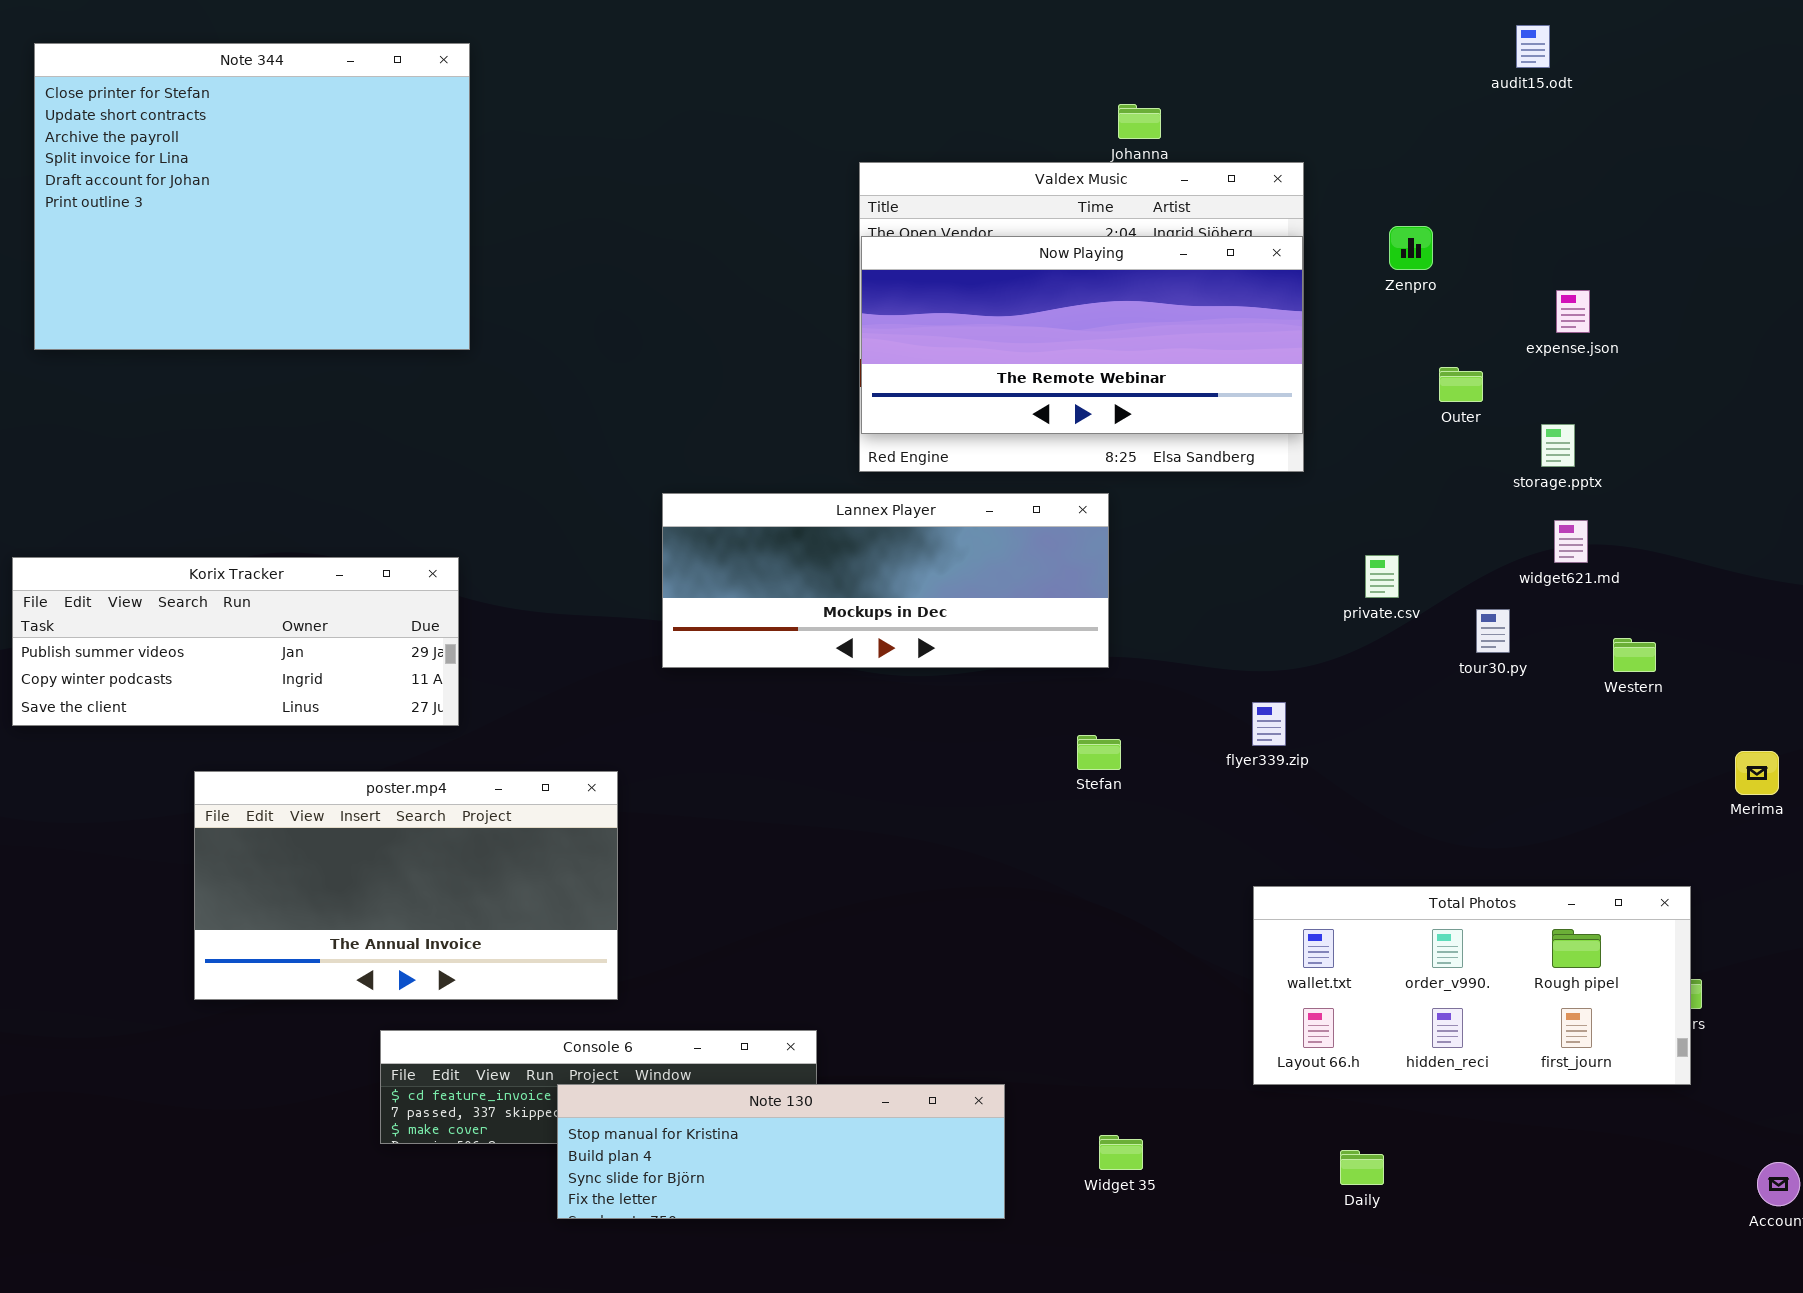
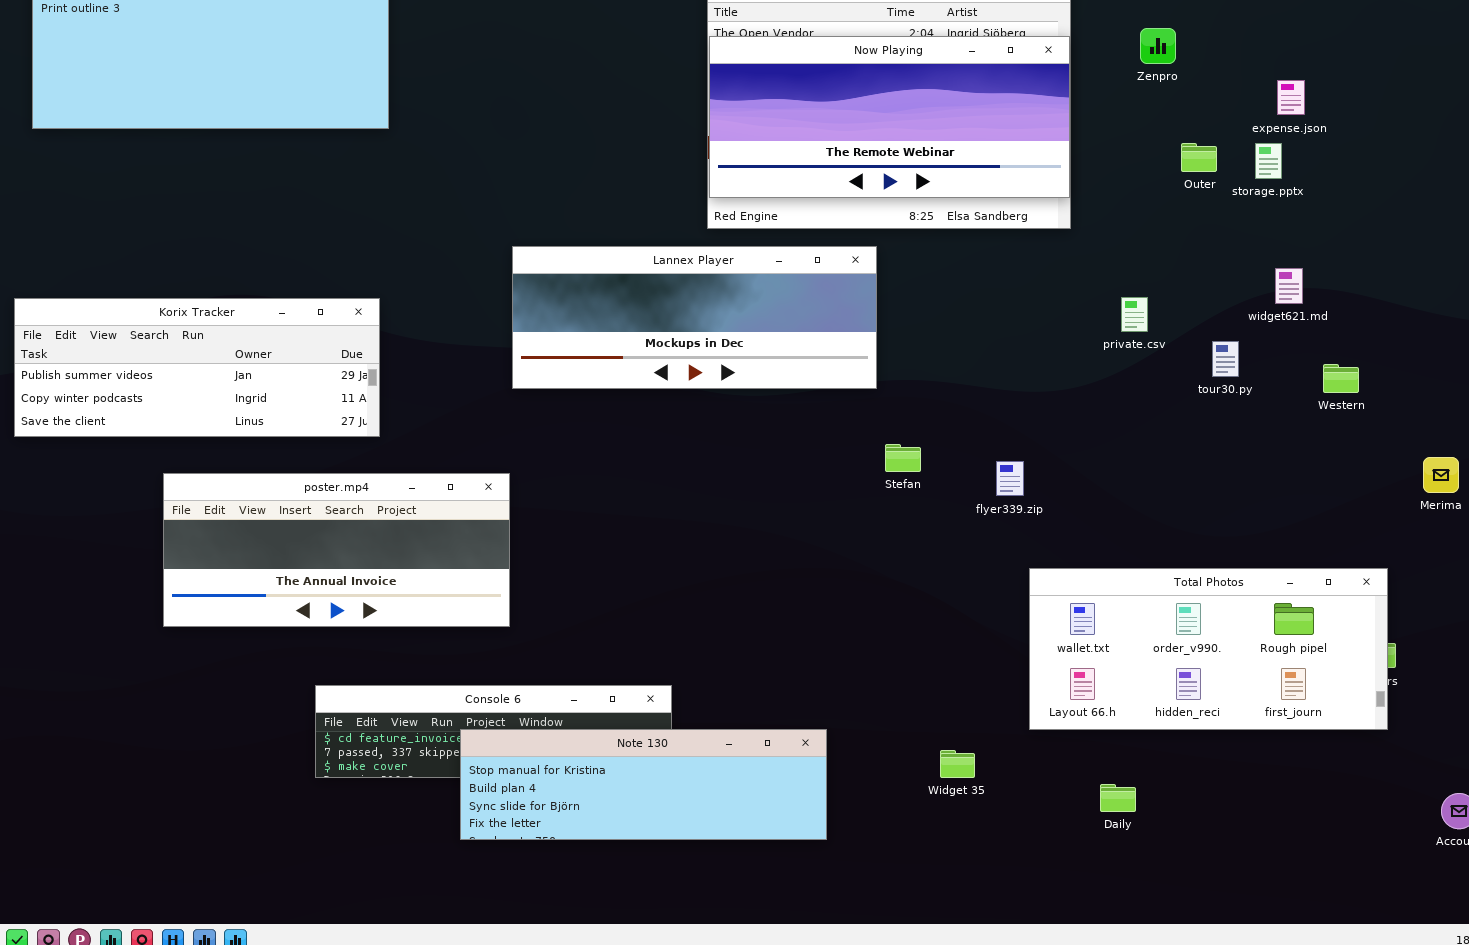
storage.pptx: [1541,424,1575,467] -> [1255,143,1282,179], moved
Lannex Player: [662,493,1109,668] -> [512,246,877,389], moved
flyer339.zip: [1252,702,1286,746] -> [996,461,1024,496], moved
poster.mp4: [194,771,618,1000] -> [163,473,510,627], resized
Widget 35: [1099,1135,1143,1170] -> [940,750,975,778], moved

